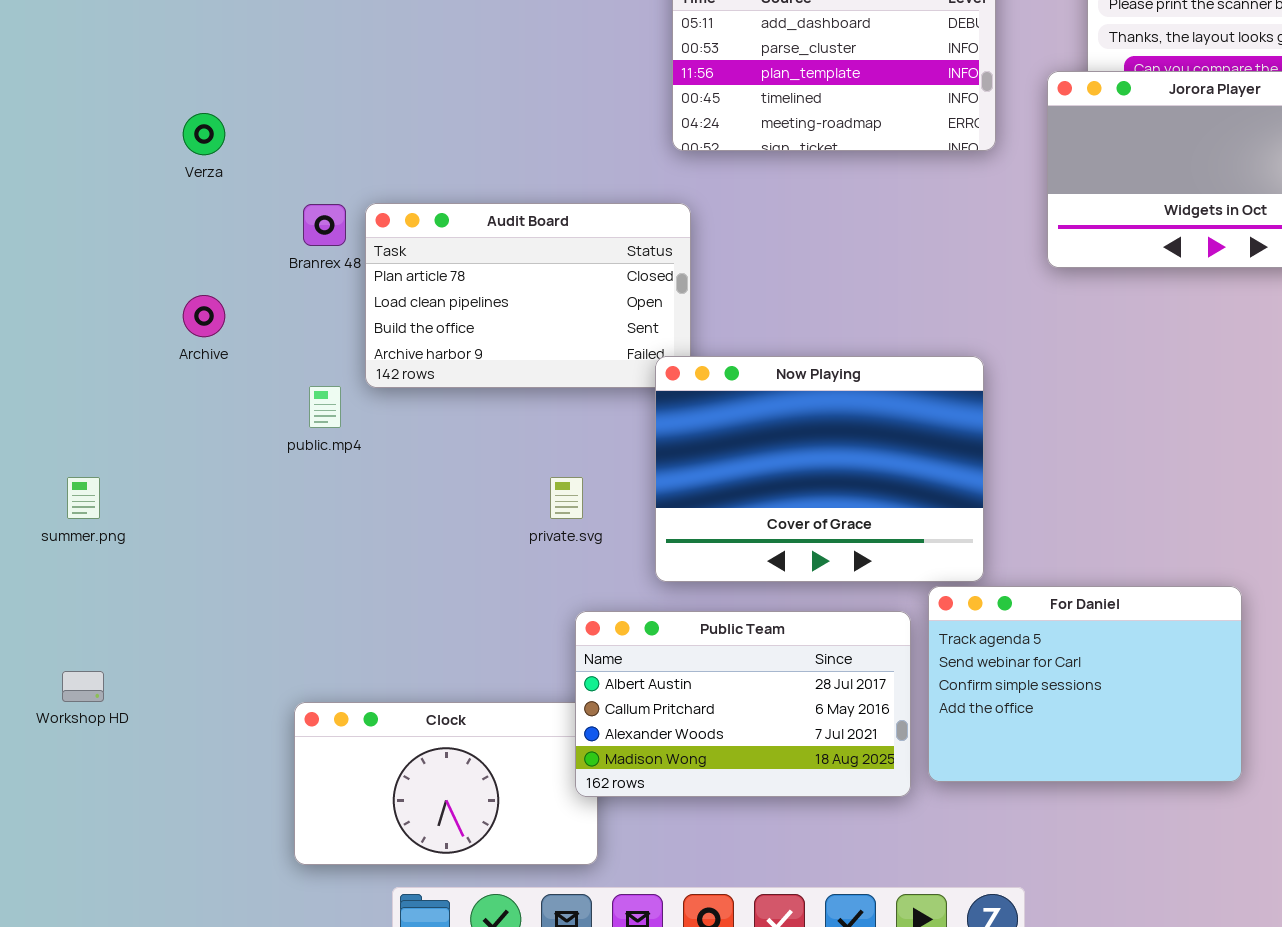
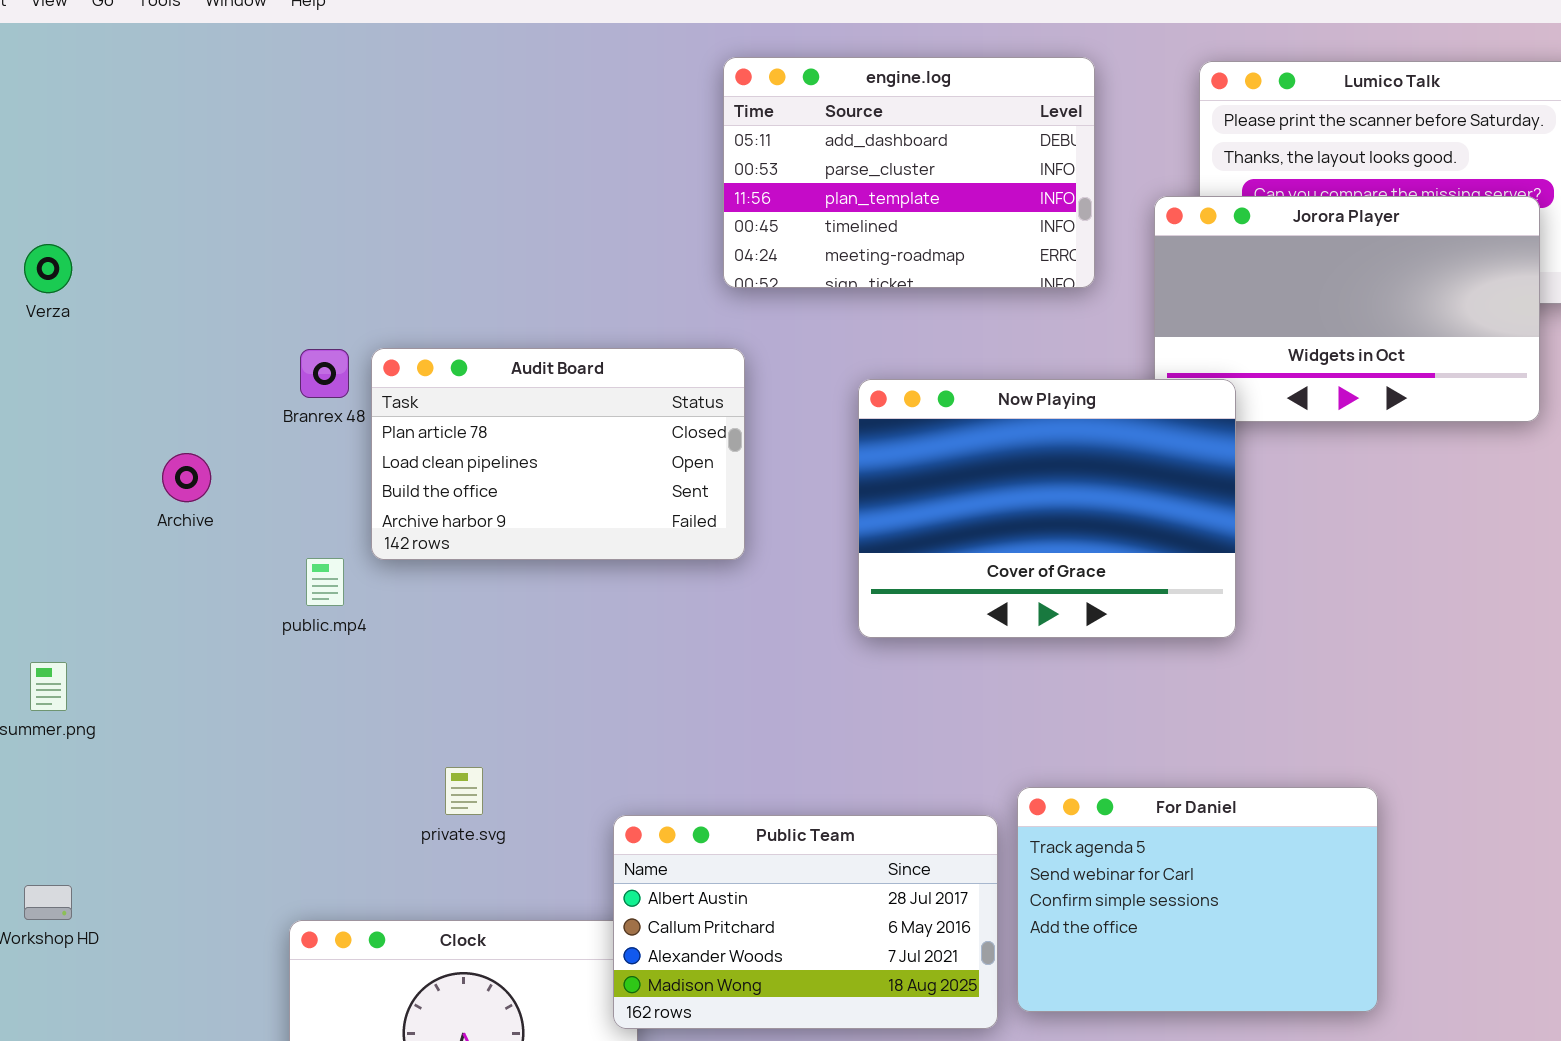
Verza: [183,113,225,155] -> [24,244,72,293], moved
Now Playing: [655,356,984,582] -> [858,379,1236,638], moved
private.svg: [550,477,583,519] -> [445,767,483,815], moved

